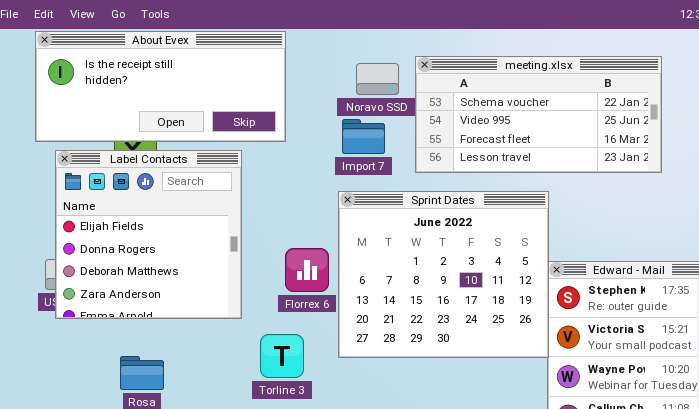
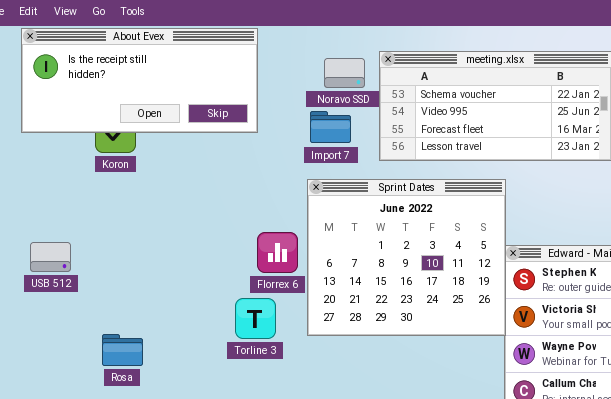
Label Contacts: [55,150,242,319] -> none, closed
Torline 3: [260,334,304,378] -> [235,298,276,339], moved

